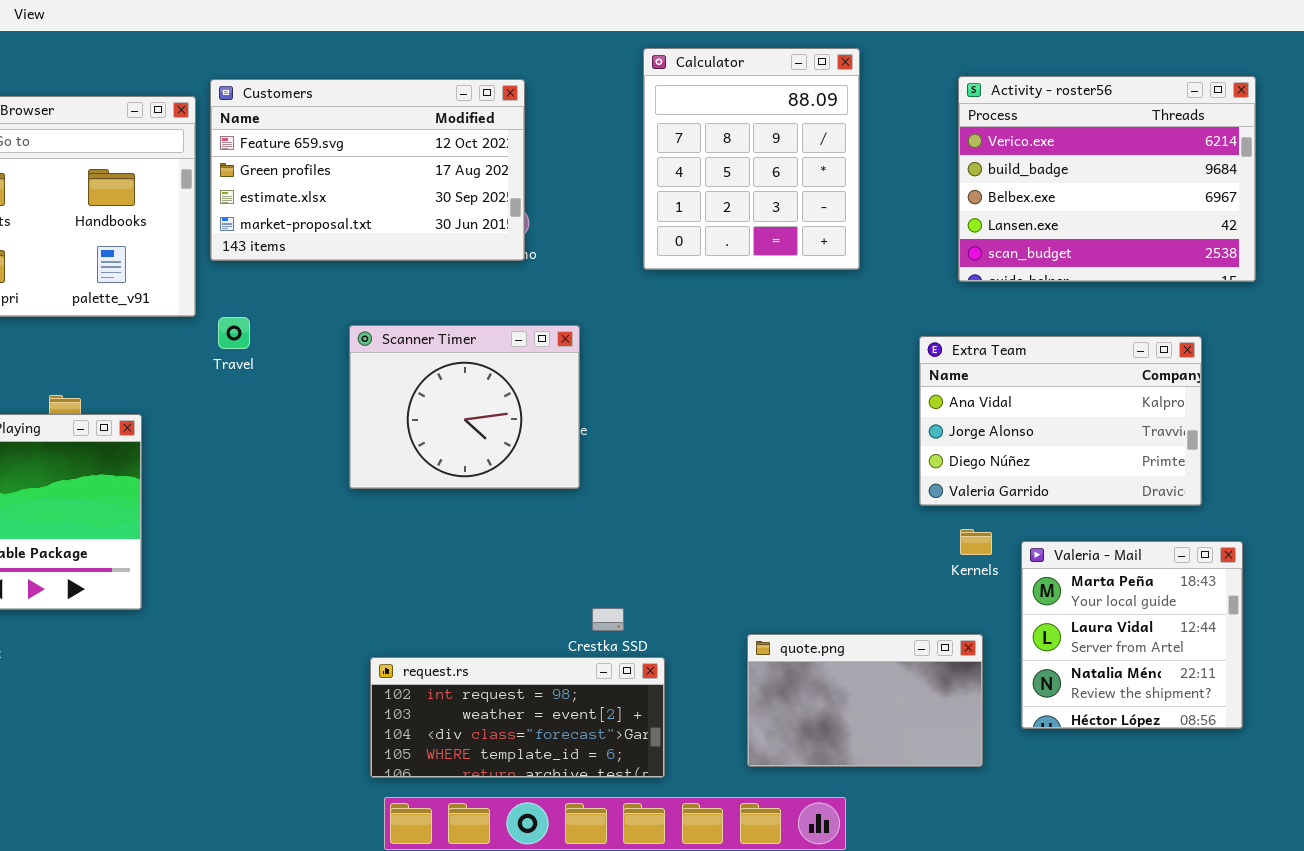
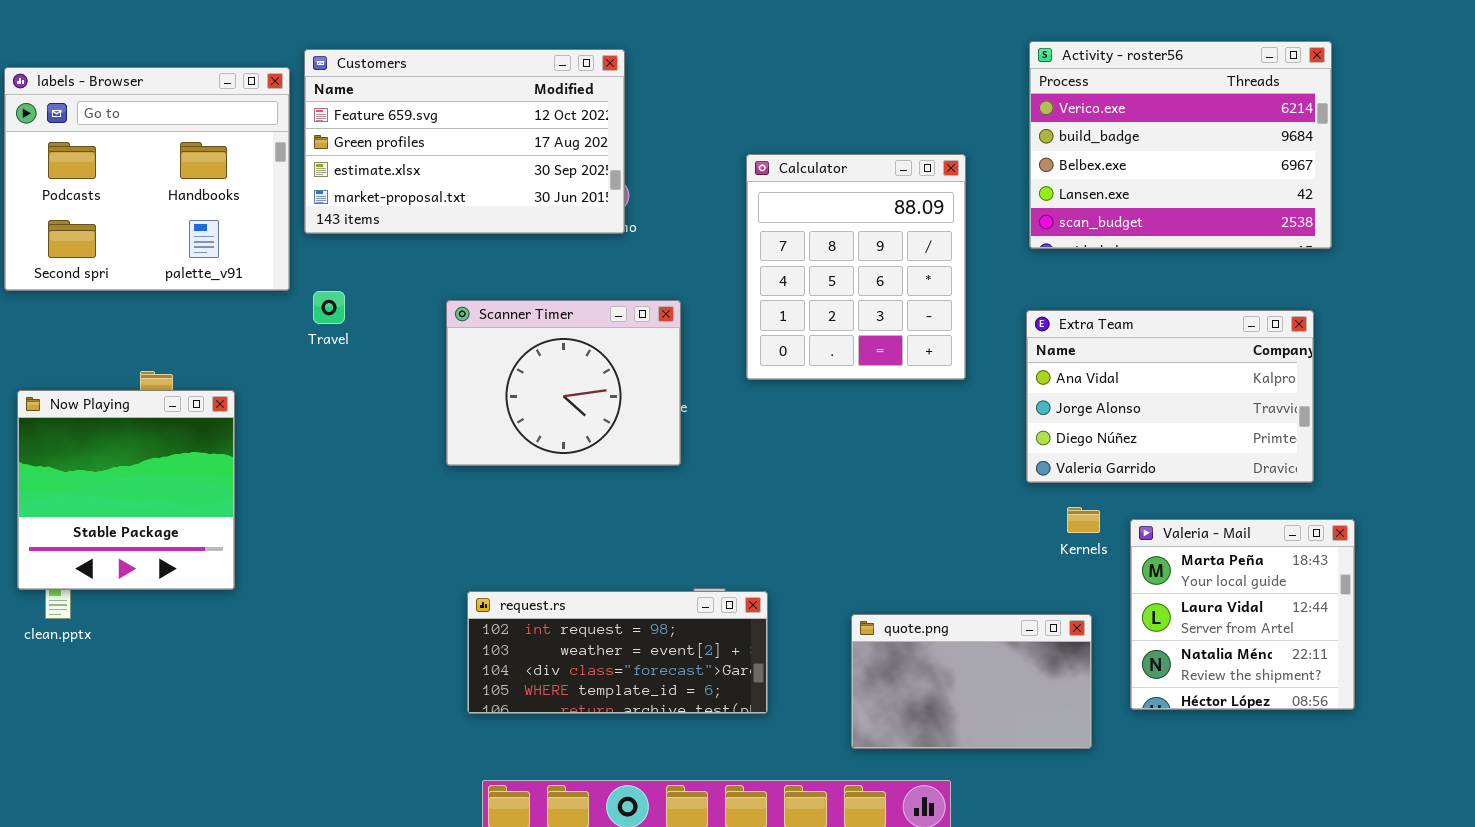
Calculator: [643,48,860,270] -> [746,154,966,380], moved
Activity - roster56: [958,76,1256,282] -> [1029,41,1332,249], moved
request.rs: [370,657,665,778] -> [467,591,768,714], moved

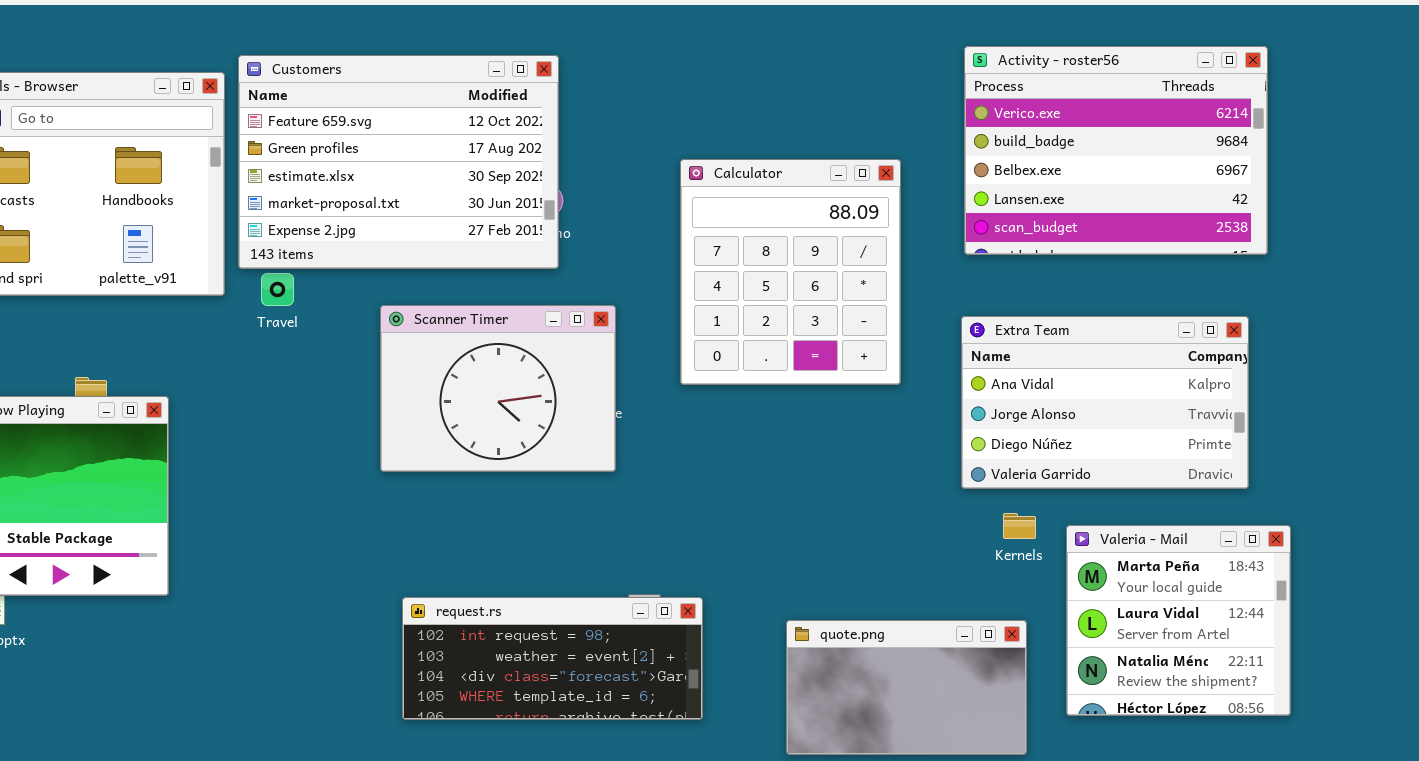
Customers: [304,49,625,234] -> [238,55,559,269], resized
Travel: [313,291,345,324] -> [261,273,294,306], moved

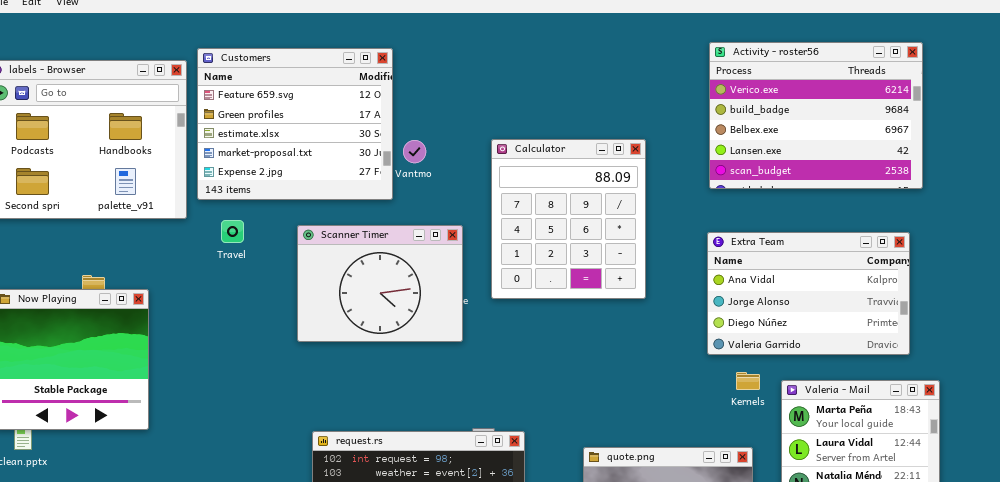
Customers: [238,55,559,269] -> [197,48,393,200], resized
Calculator: [680,159,901,385] -> [491,139,646,299], moved
Travel: [261,273,294,306] -> [221,220,244,243], moved

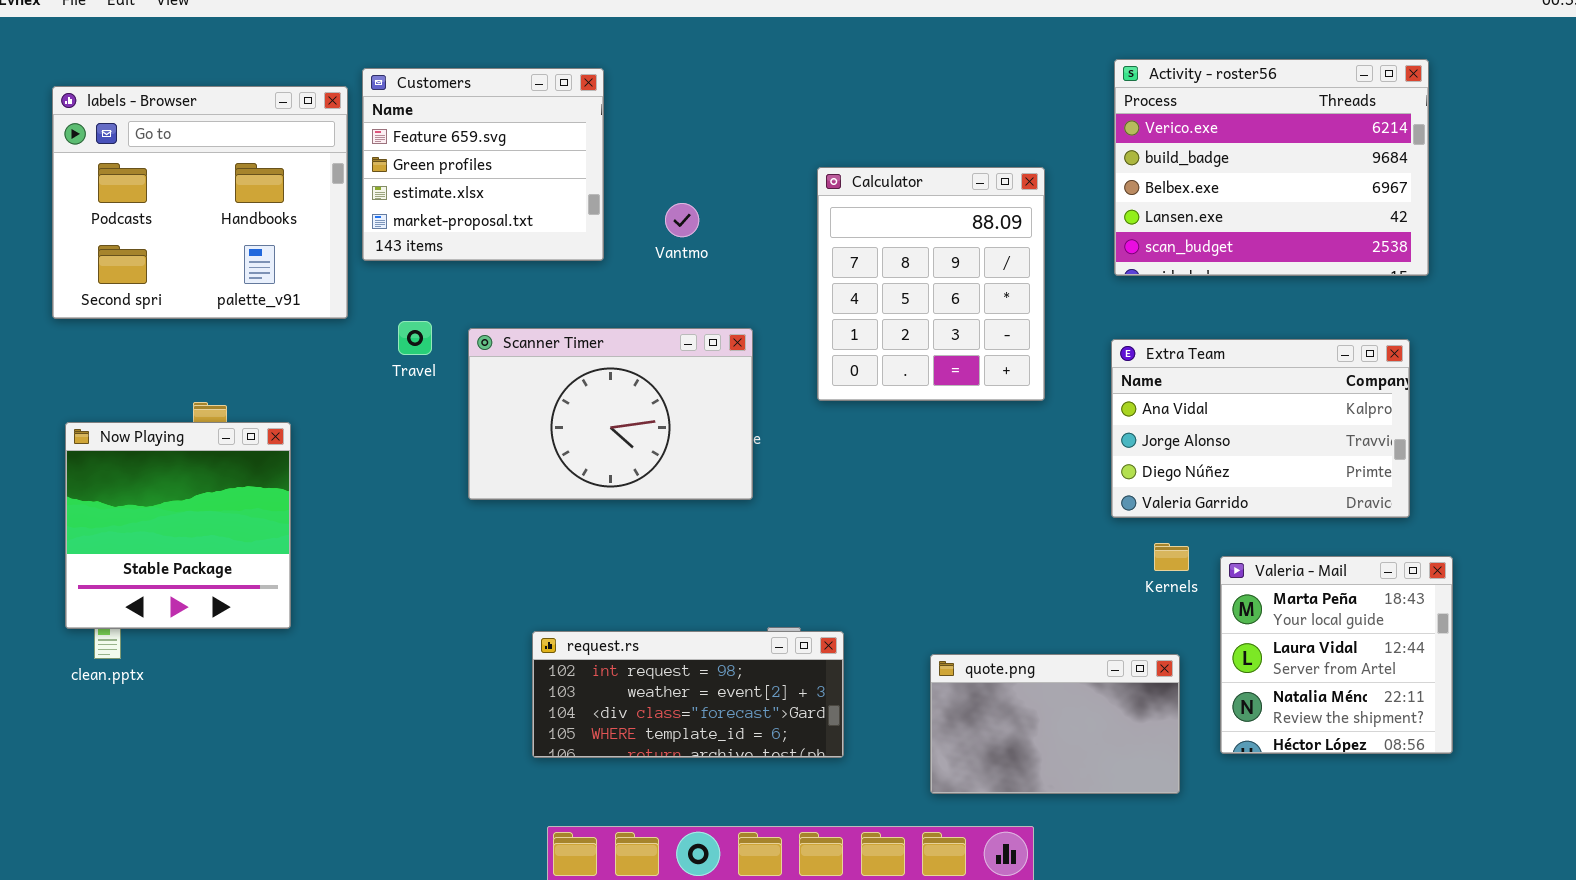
Customers: [197,48,393,200] -> [362,68,604,261], resized
Calculator: [491,139,646,299] -> [817,167,1045,401], moved
Scanner Timer: [297,225,463,342] -> [468,328,753,500], resized

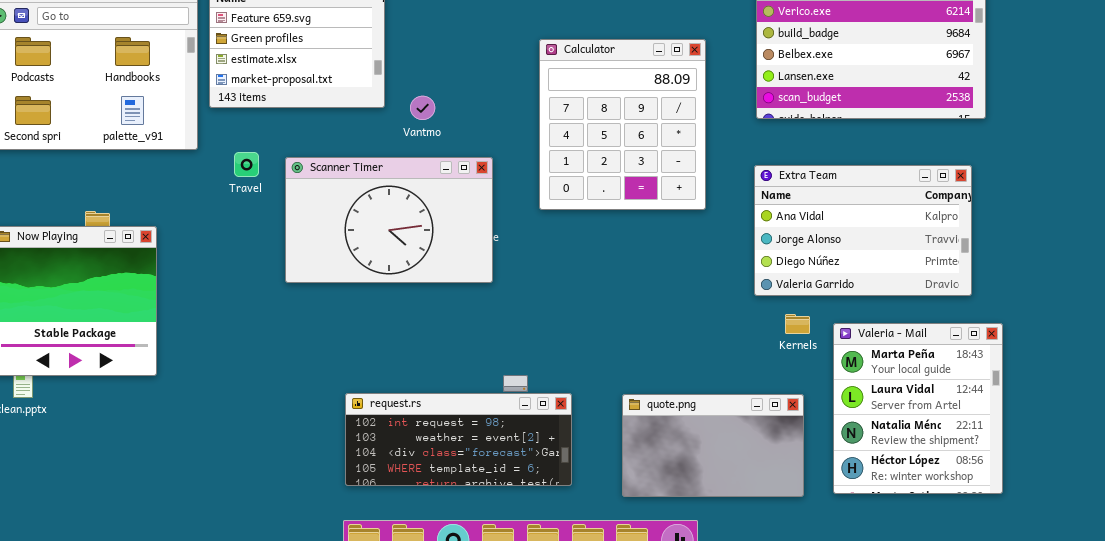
Vantmo: [665,203,699,237] -> [410,96,435,120], moved
Valeria - Mail: [1220,556,1453,754] -> [833,323,1003,494], resized
request.rs: [532,631,844,758] -> [345,393,572,486], moved

